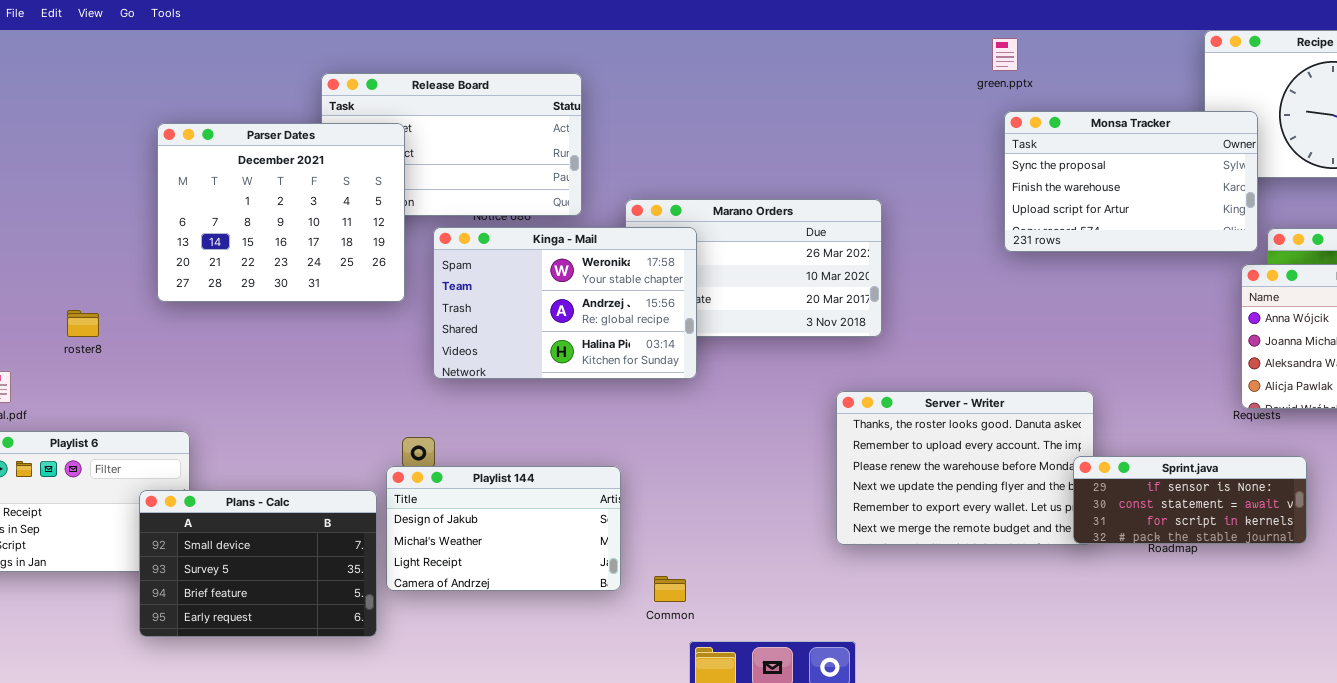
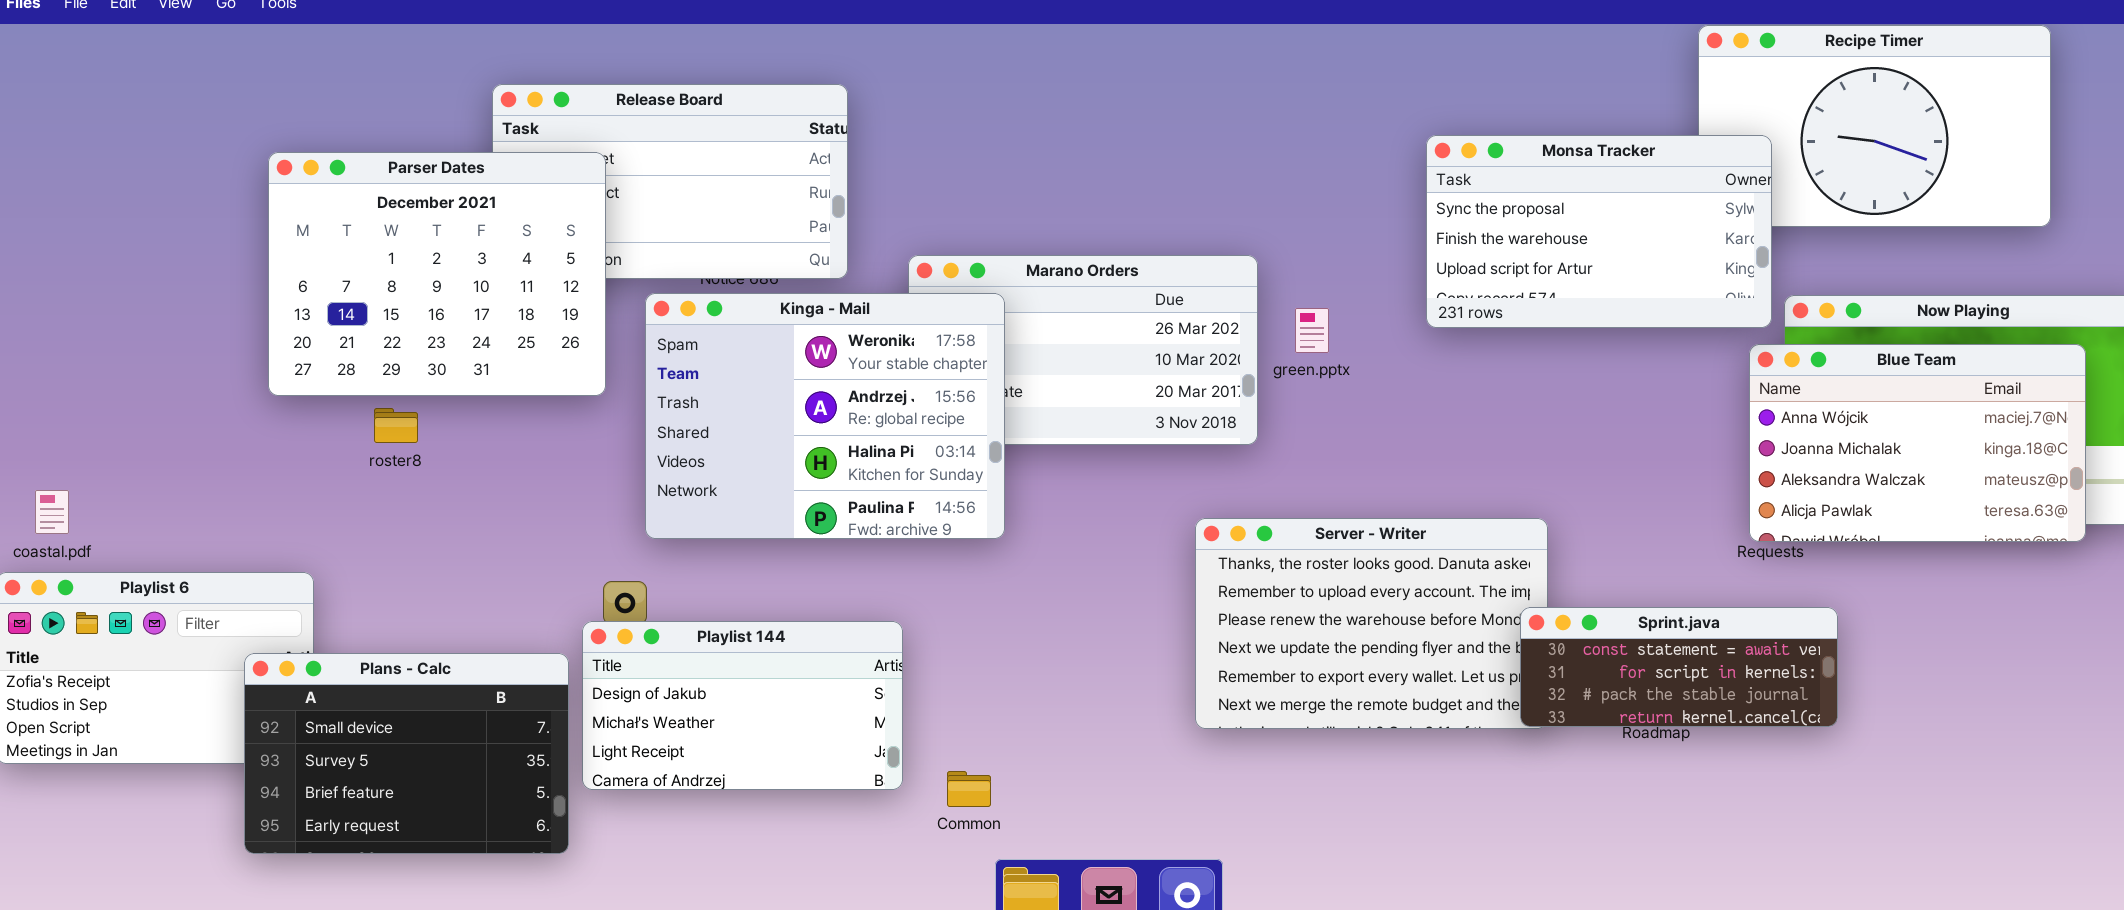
green.pptx: [992,38,1018,71] -> [1295,308,1329,353], moved
Kinga - Mail: [433,227,697,379] -> [645,293,1005,539], resized
roster8: [67,310,99,337] -> [374,408,418,443], moved
Sprint.java: [1073,456,1307,544] -> [1520,607,1838,727], scrolled down 1 row

